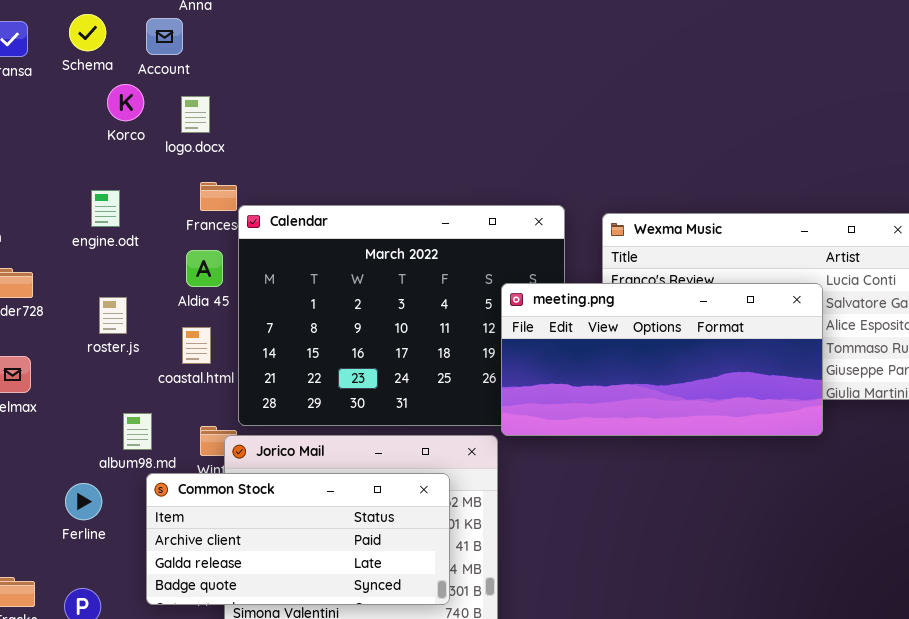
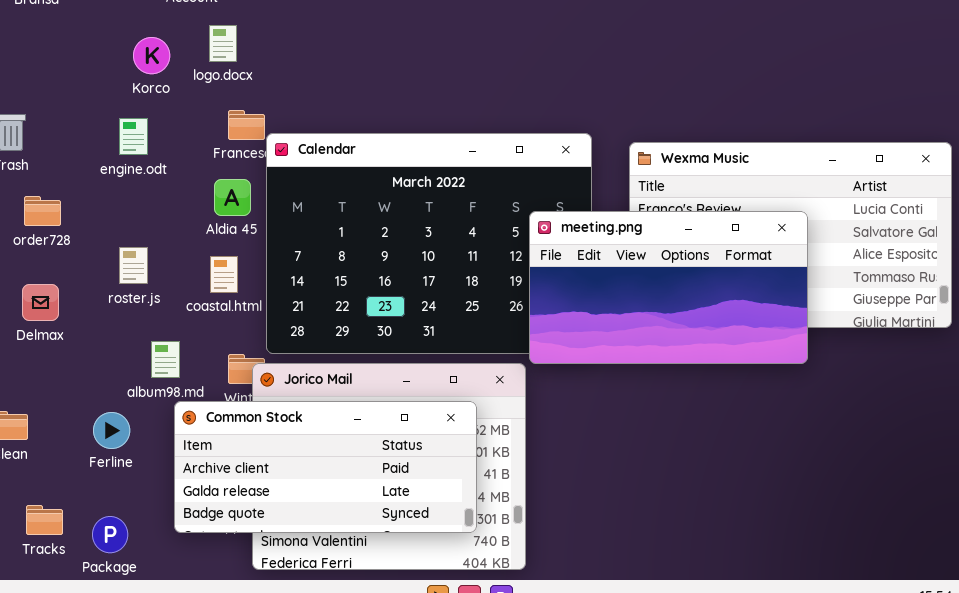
Korco: [107,84,144,121] -> [133,37,170,74], moved
meeting.png: [501,283,823,436] -> [529,211,808,364], resized
roster.js: [99,297,127,334] -> [119,247,148,284], moved

